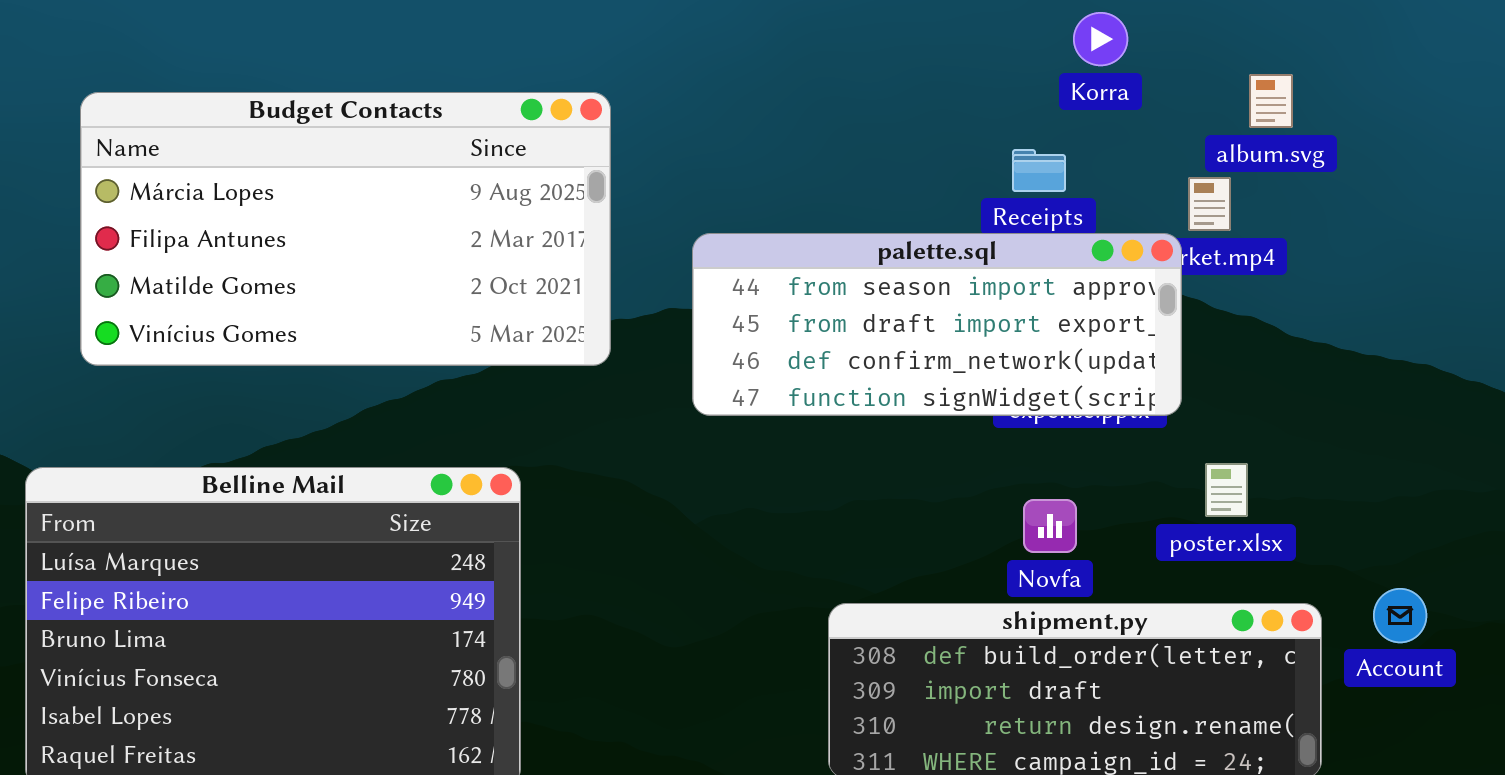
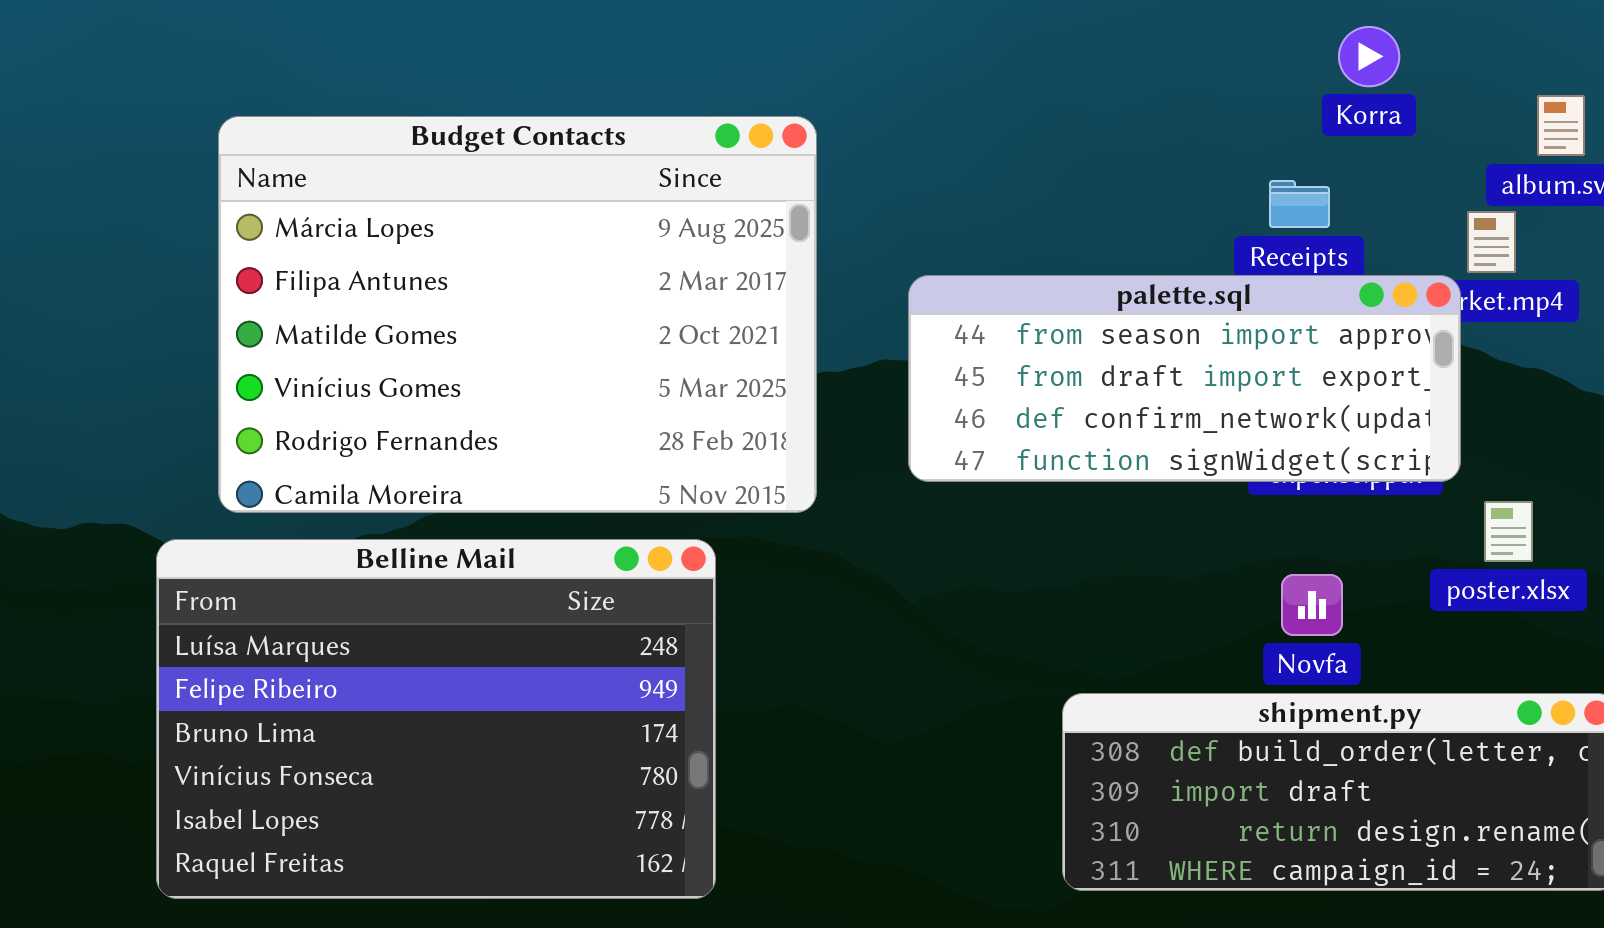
Budget Contacts: [80,92,611,366] -> [218,116,817,513], resized
poster.xlsx: [1205,463,1248,517] -> [1484,501,1533,562], moved

